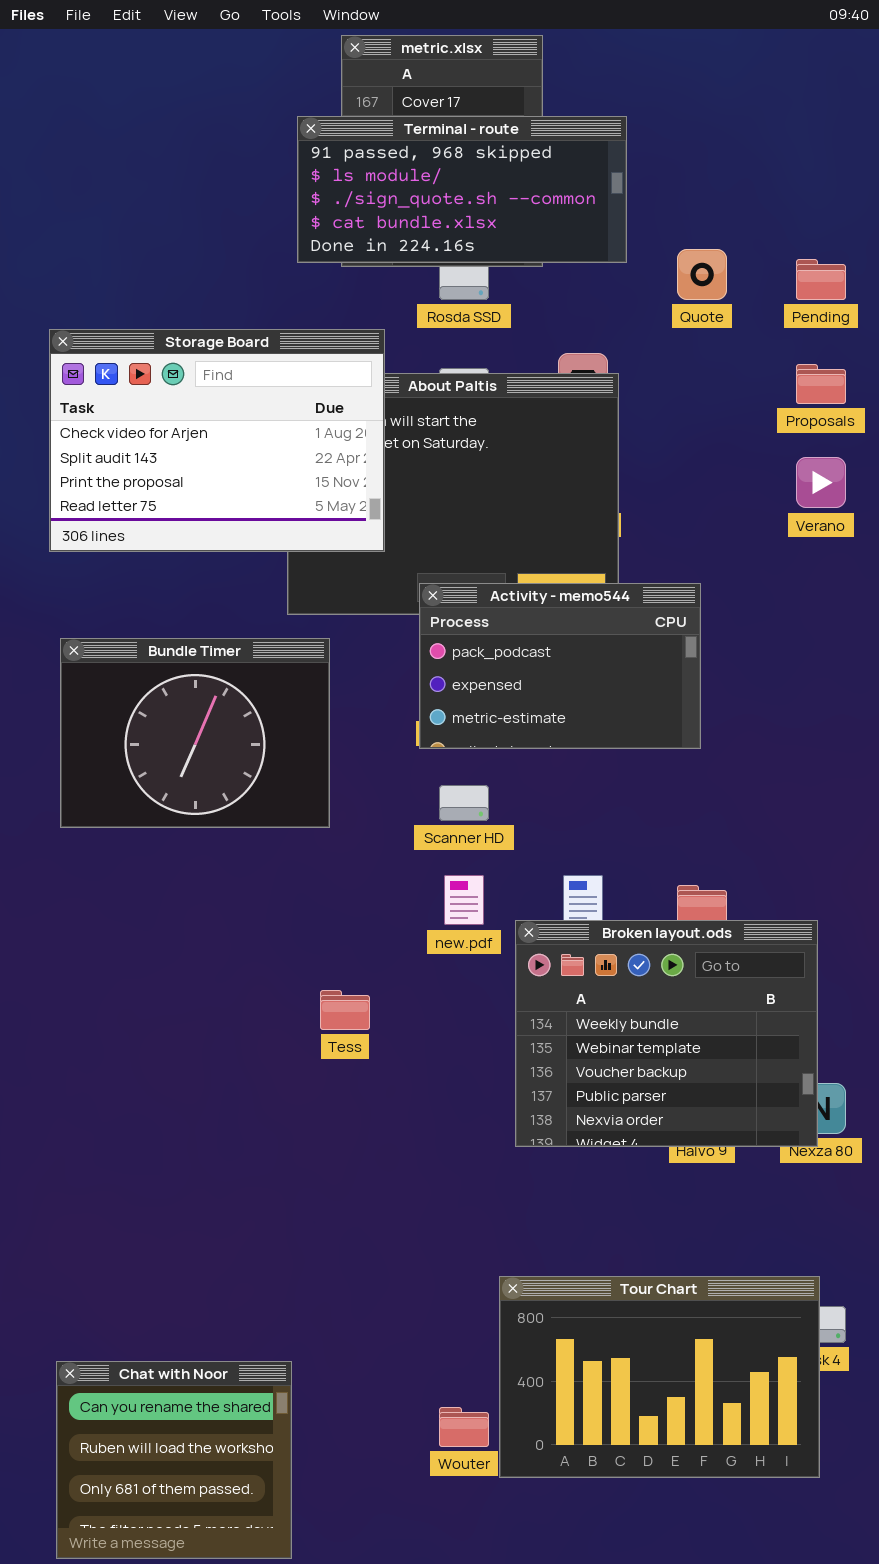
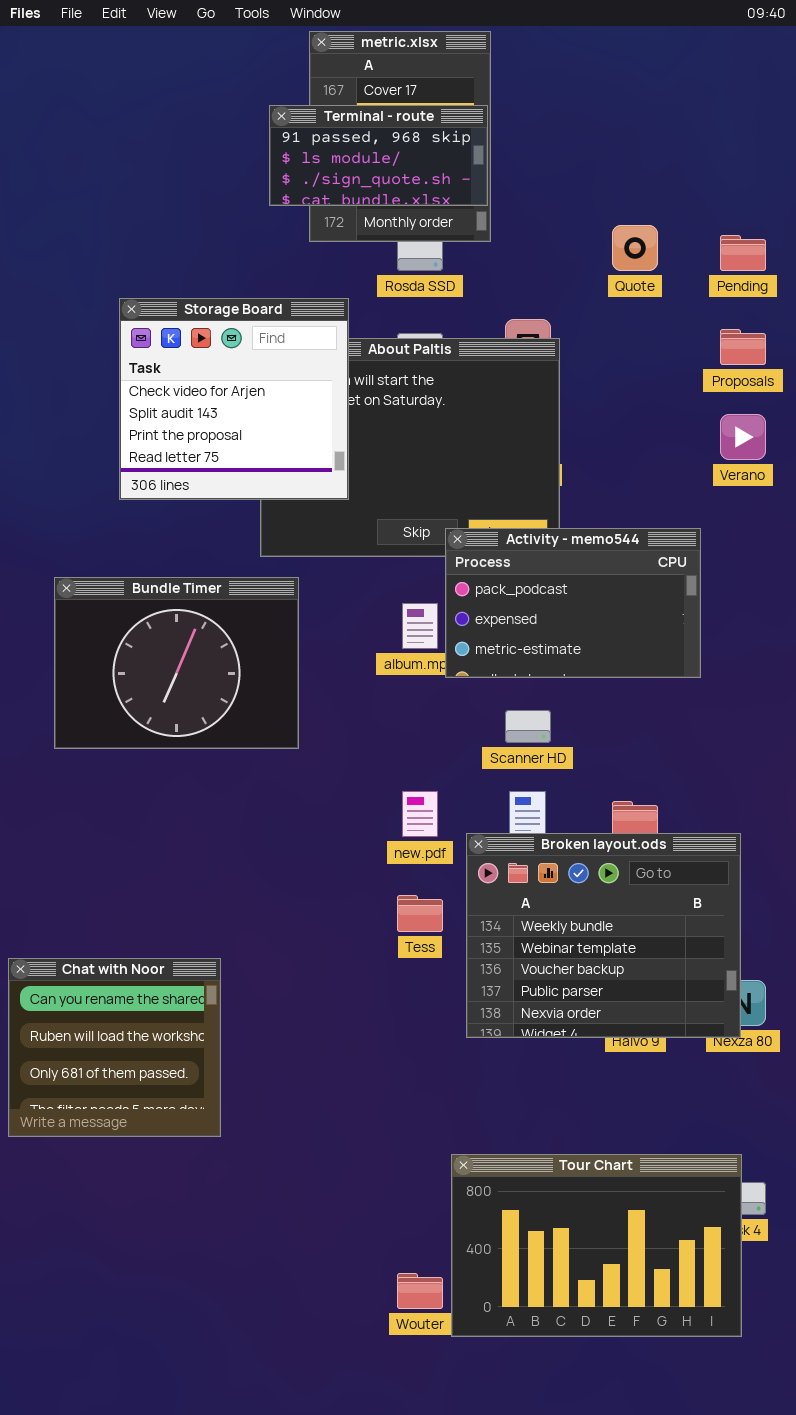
Terminal - route: [297,116,627,263] -> [269,105,488,206], resized
Storage Board: [49,329,385,552] -> [119,298,349,500], resized
Activity - memo544: [419,583,701,749] -> [445,528,701,678], moved
Scanner HD: [439,785,489,821] -> [505,710,551,743], moved
Tess: [320,990,370,1030] -> [397,895,443,932], moved
Chat with Noor: [56,1361,292,1559] -> [8,958,221,1137], moved

